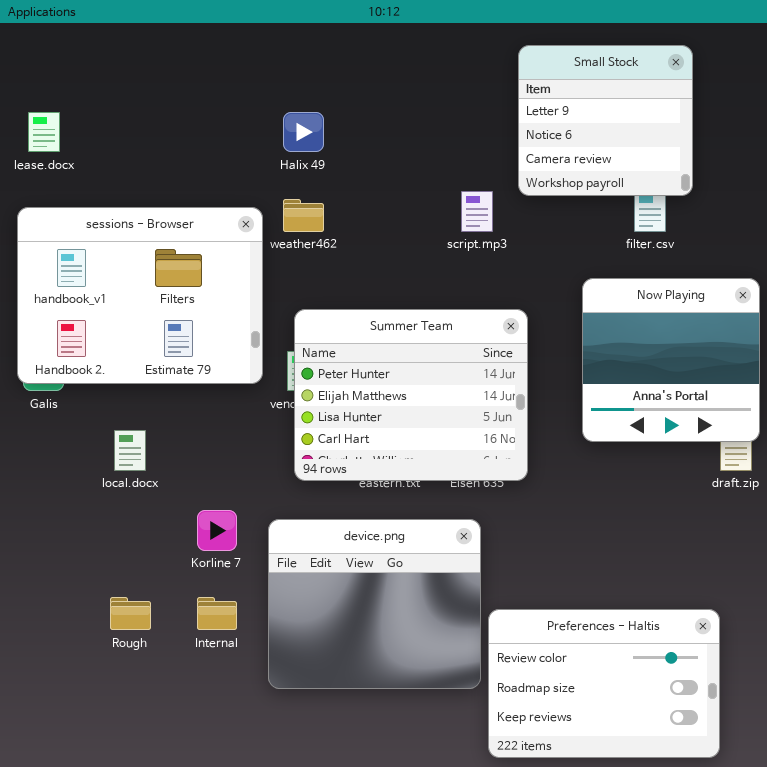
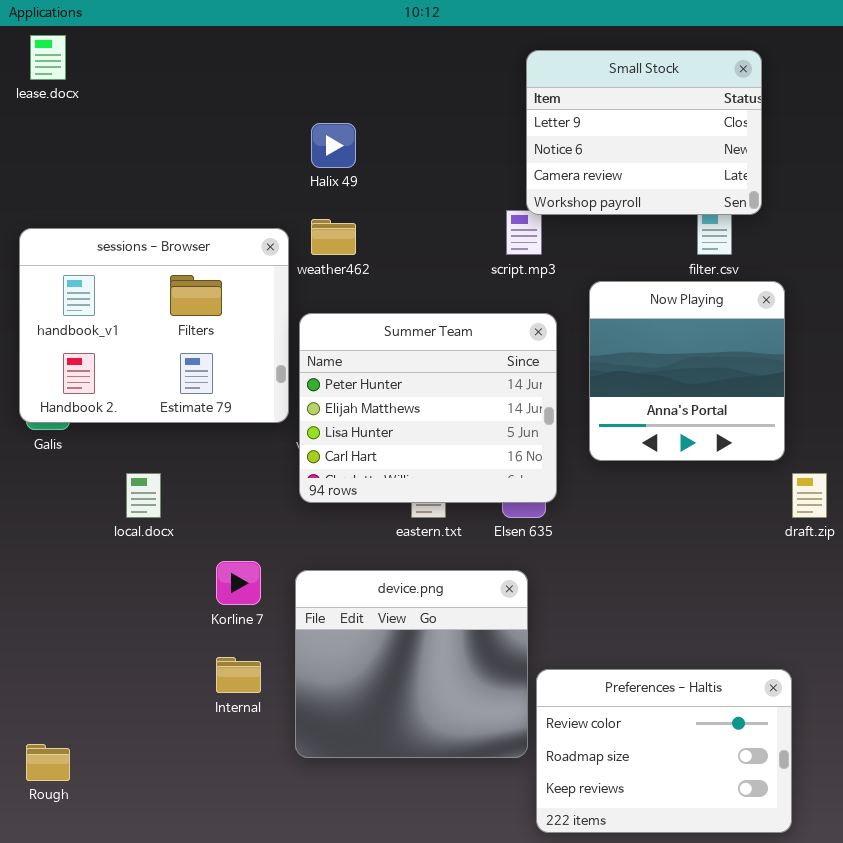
Small Stock: [518,45,693,196] -> [526,50,762,215], resized
lease.docx: [28,112,60,152] -> [30,35,66,80], moved
Now Playing: [582,278,760,442] -> [589,281,785,461], moved
Summer Team: [294,309,528,481] -> [299,313,557,503], moved
Rough: [110,597,151,630] -> [26,744,70,781], moved

